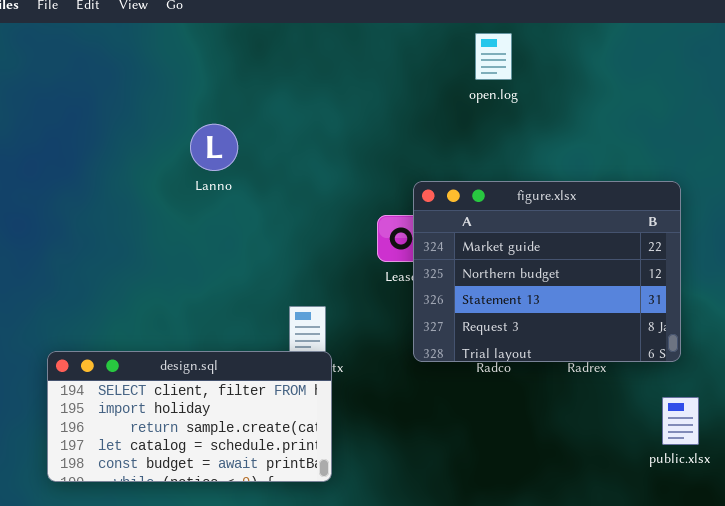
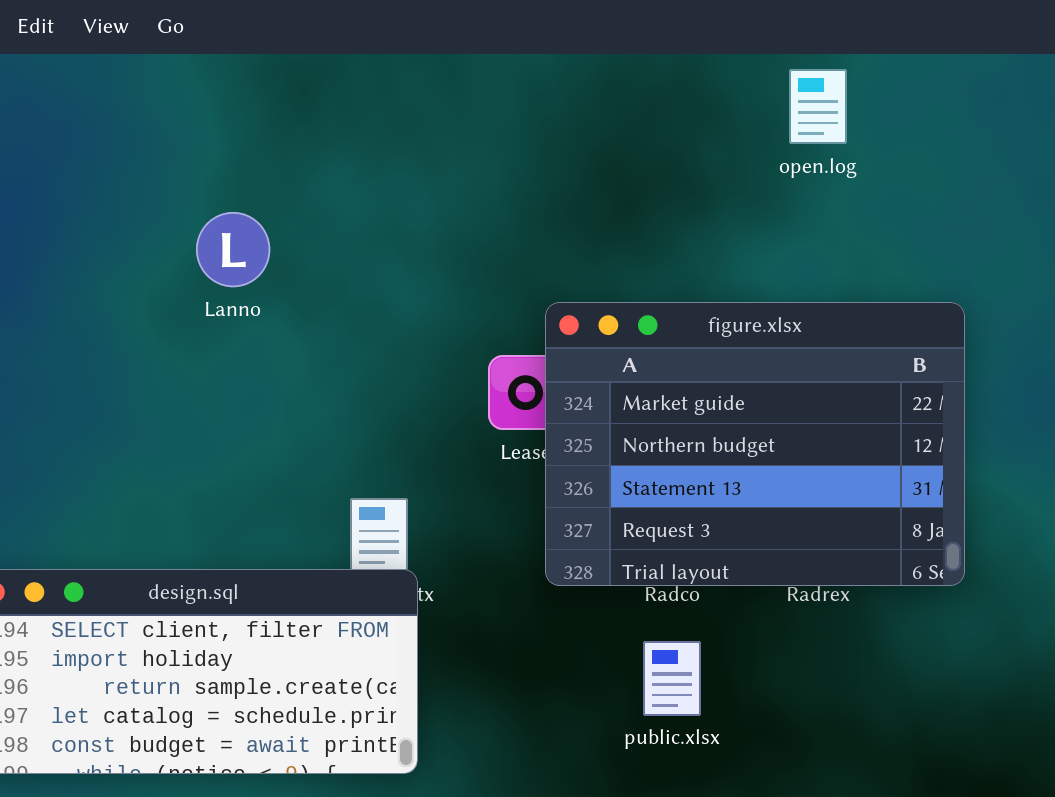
open.log: [475,33,512,80] -> [789,69,847,144], moved
public.xlsx: [662,397,699,445] -> [643,641,701,716], moved

